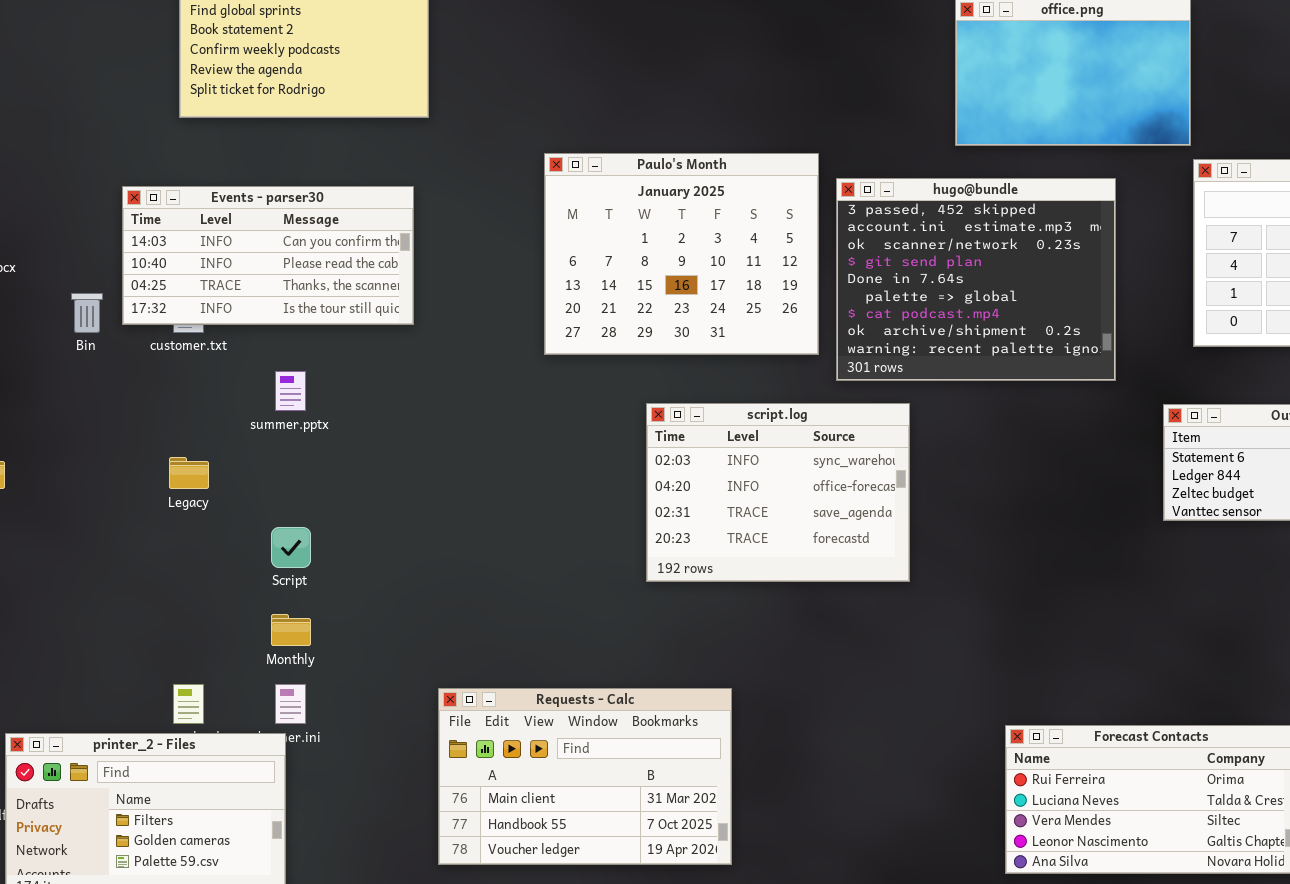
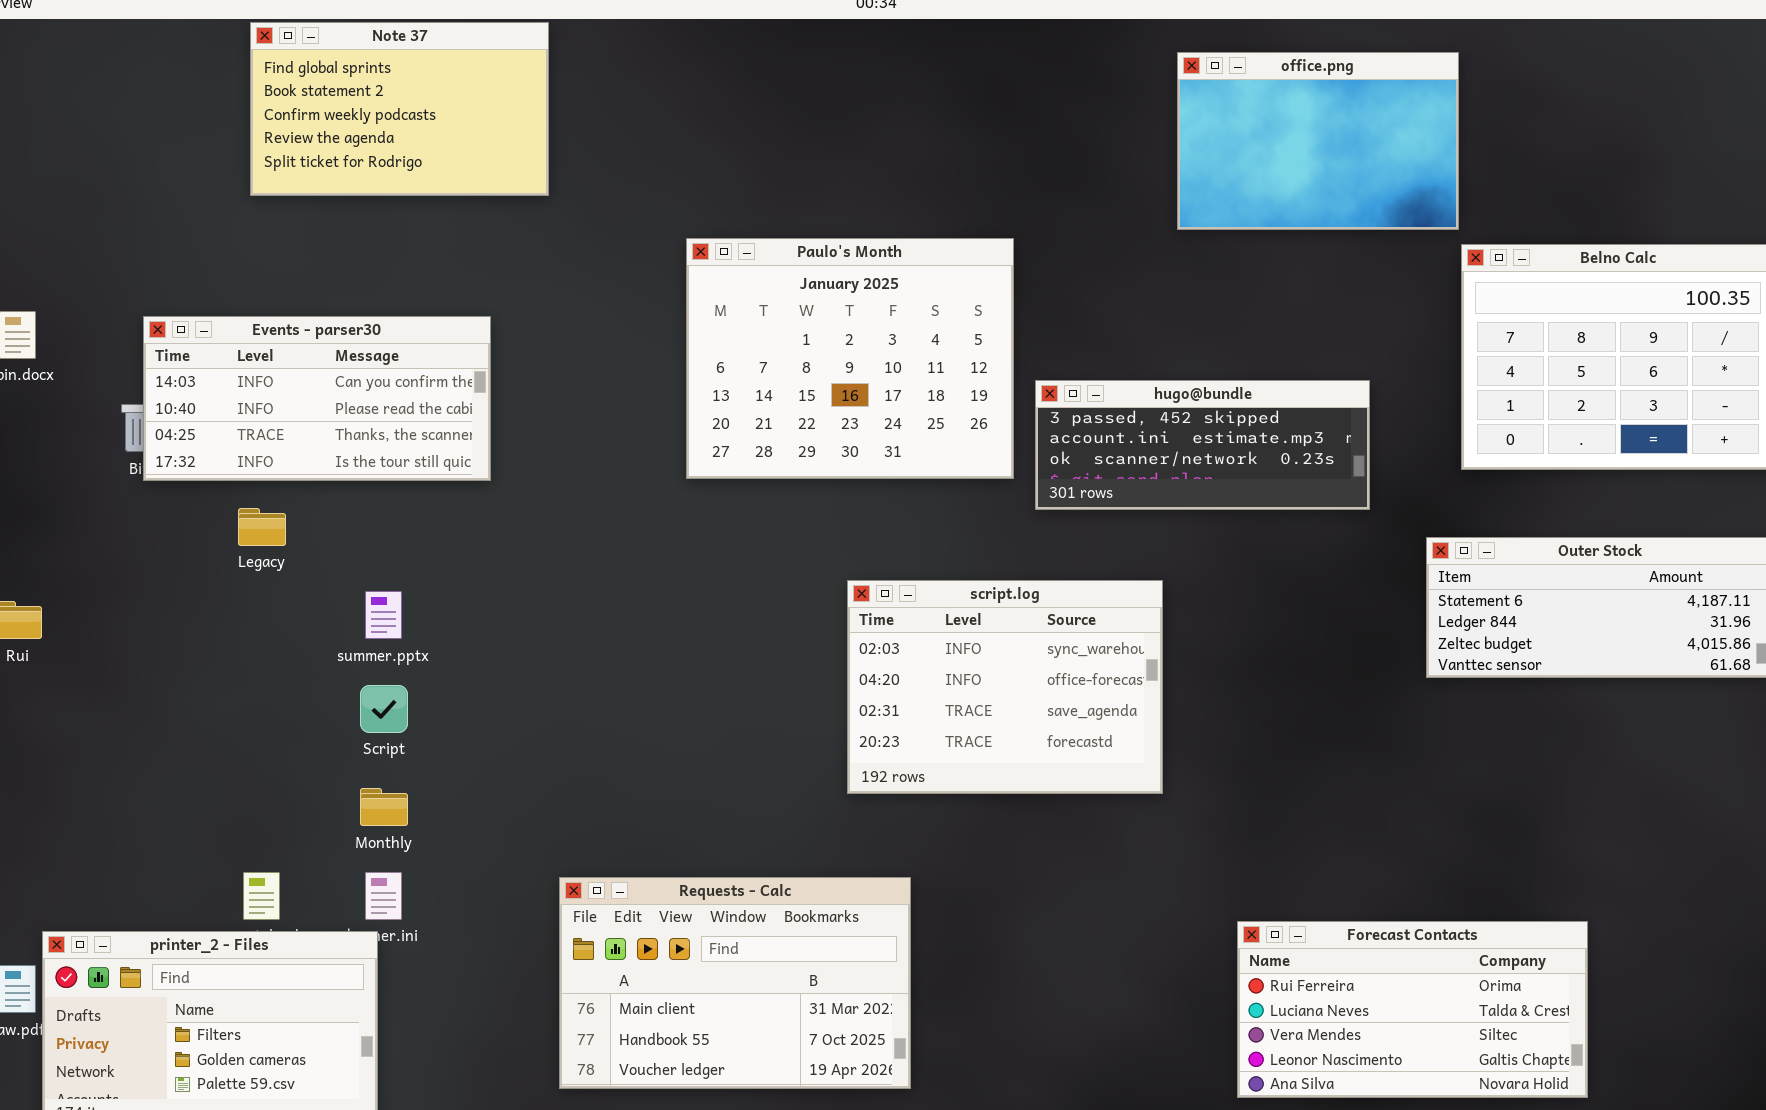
hugo@bundle: [836,178,1116,381] -> [1035,380,1370,510], resized
Events - parser30: [122,186,414,325] -> [143,316,491,481], moved
summer.pptx: [275,371,306,411] -> [365,591,402,639], moved
script.log: [646,403,910,582] -> [847,580,1163,794], moved
Legacy: [169,457,209,489] -> [238,508,286,546], moved

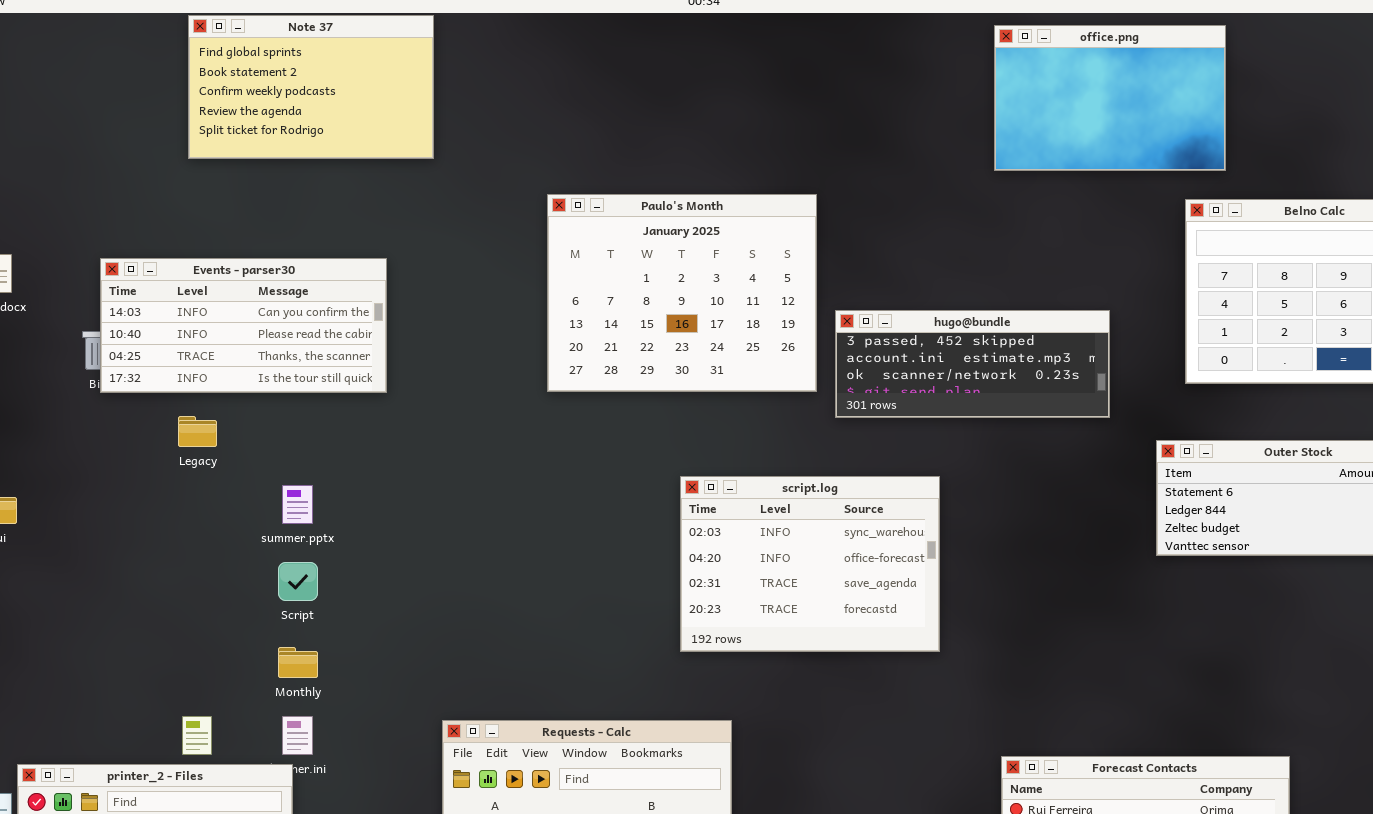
office.png: [1177,52,1459,230] -> [994,25,1226,171], moved

